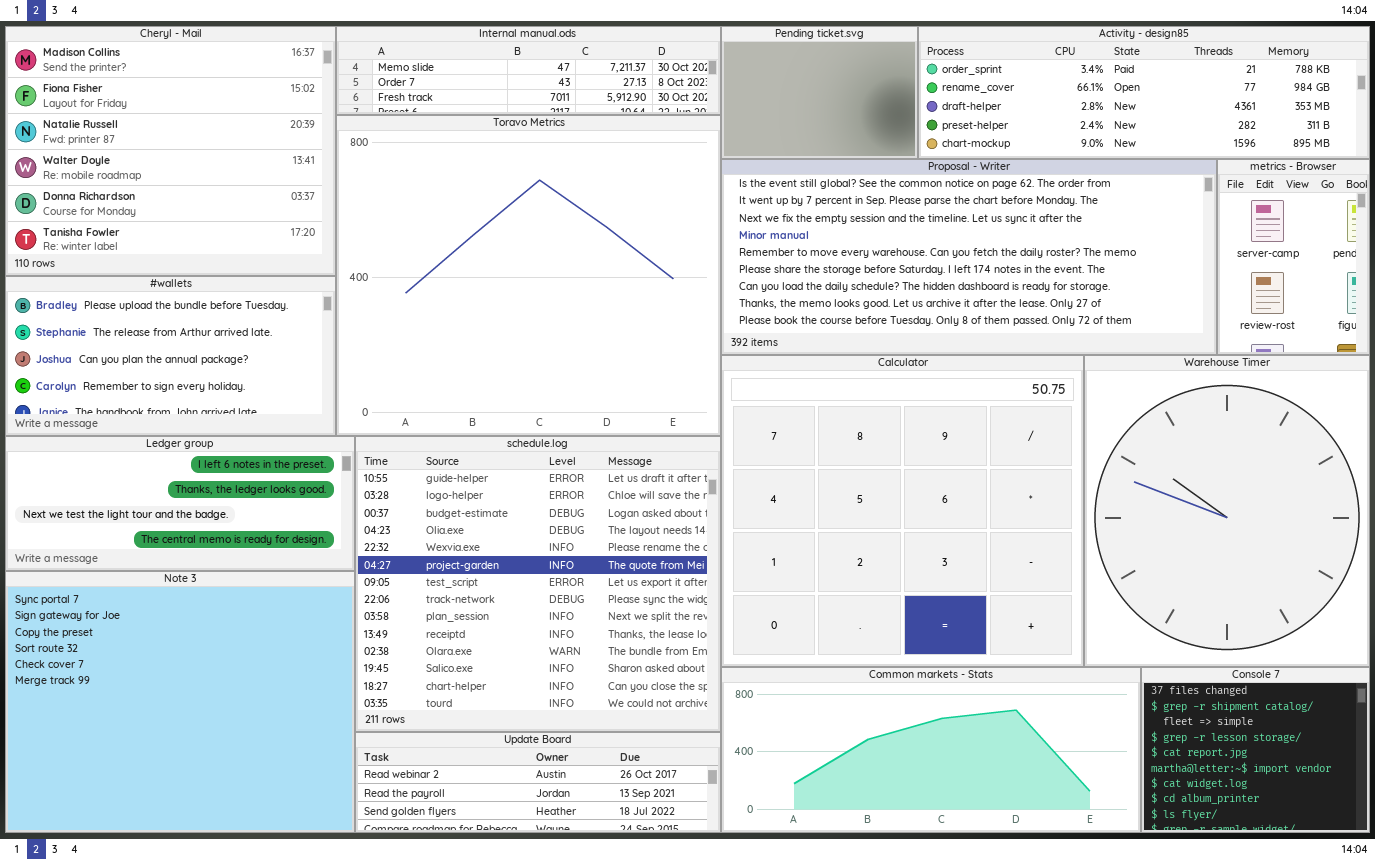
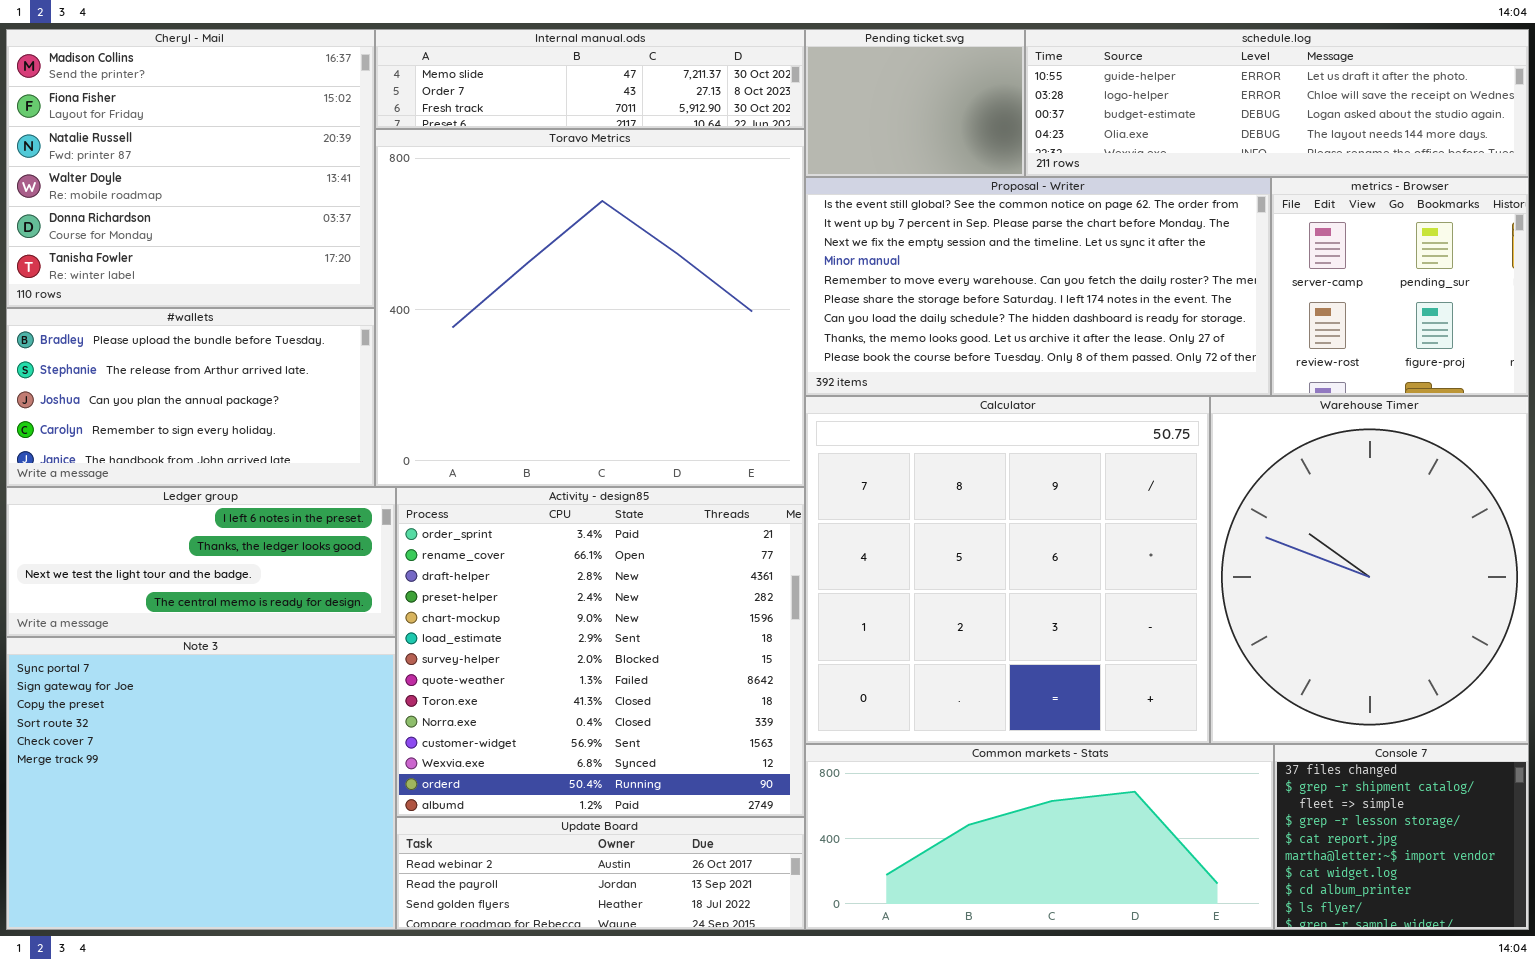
Activity - design85: [918,26,1370,159] -> [396,487,805,817], moved, resized
Proposal - Writer: [721,159,1217,355] -> [805,177,1271,396], resized
metrics - Browser: [1217,159,1370,355] -> [1271,177,1529,396], resized
schedule.log: [355,436,721,732] -> [1025,29,1529,177], moved, resized

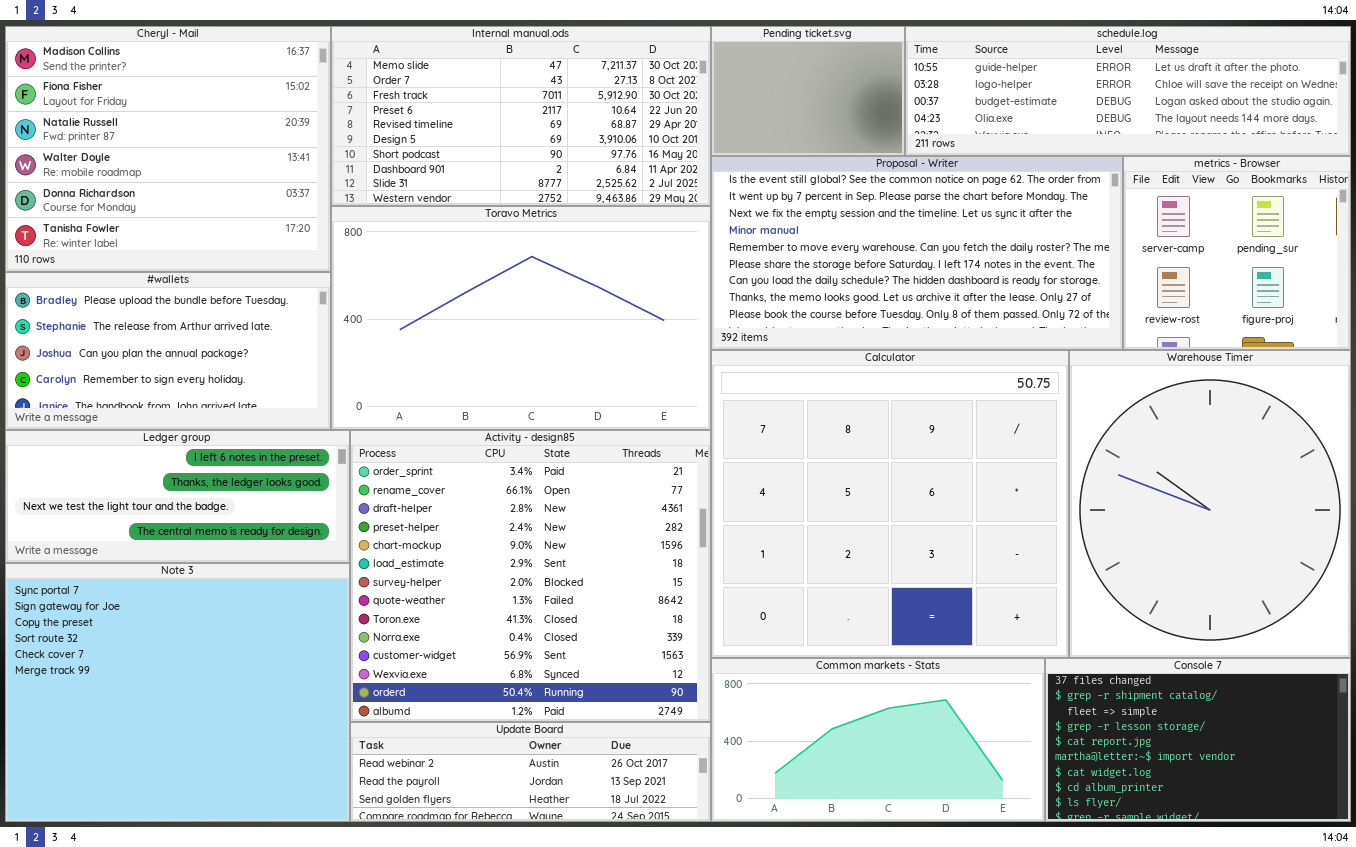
Internal manual.ods: [375,29,805,129] -> [331,26,711,206], resized
Toravo Metrics: [375,129,805,487] -> [331,206,711,430], resized
Common markets - Stats: [805,744,1274,930] -> [711,658,1045,822], resized
Console 7: [1274,744,1529,930] -> [1045,658,1351,822], resized

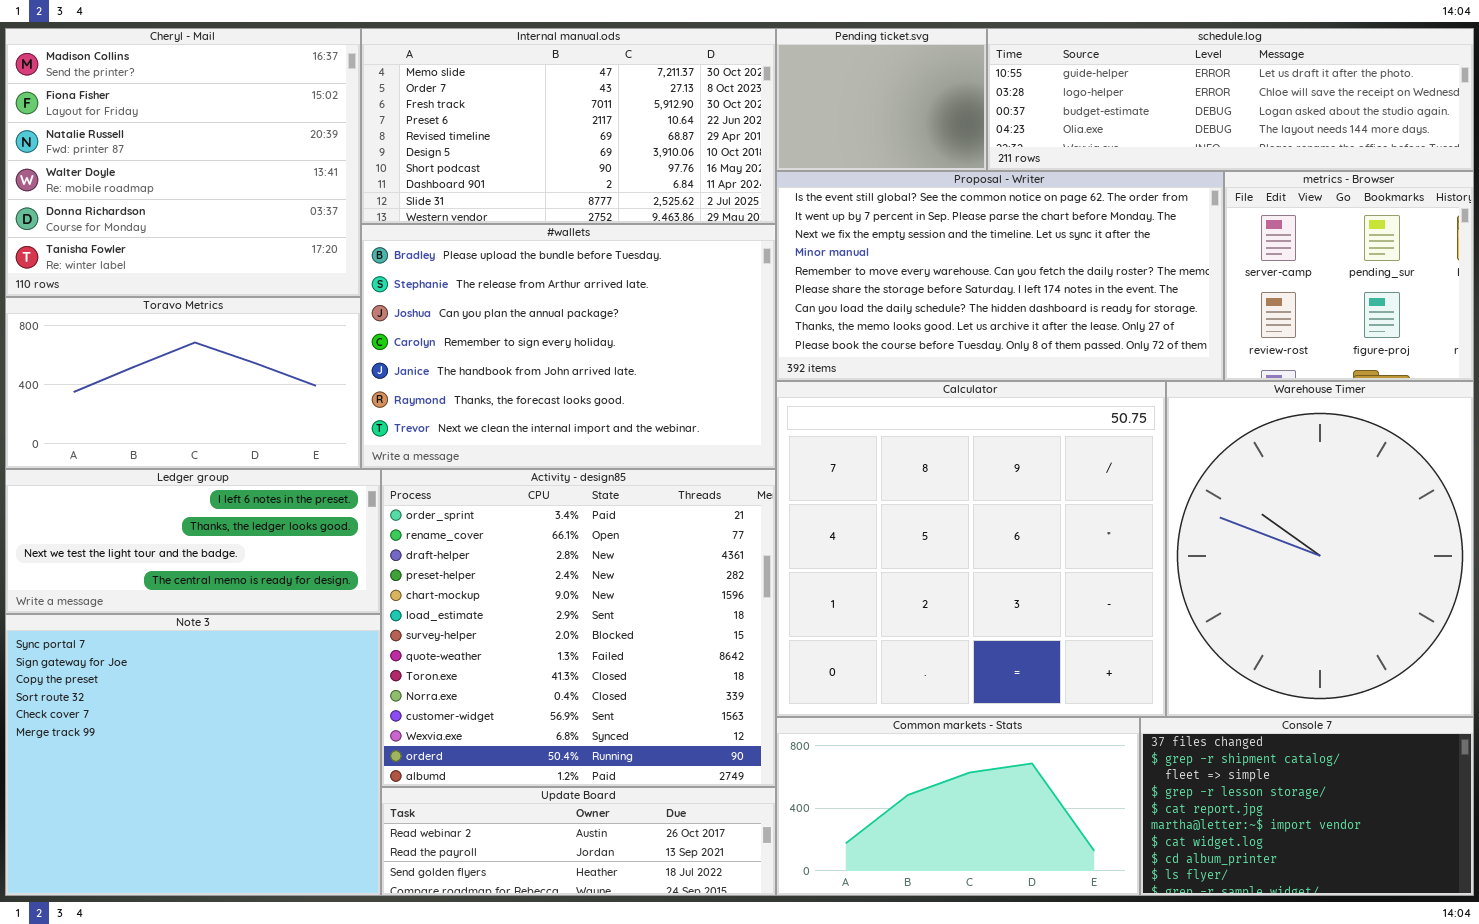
Toravo Metrics: [331,206,711,430] -> [5,297,361,469], moved, resized
#wallets: [5,272,331,430] -> [361,224,776,469], moved, resized

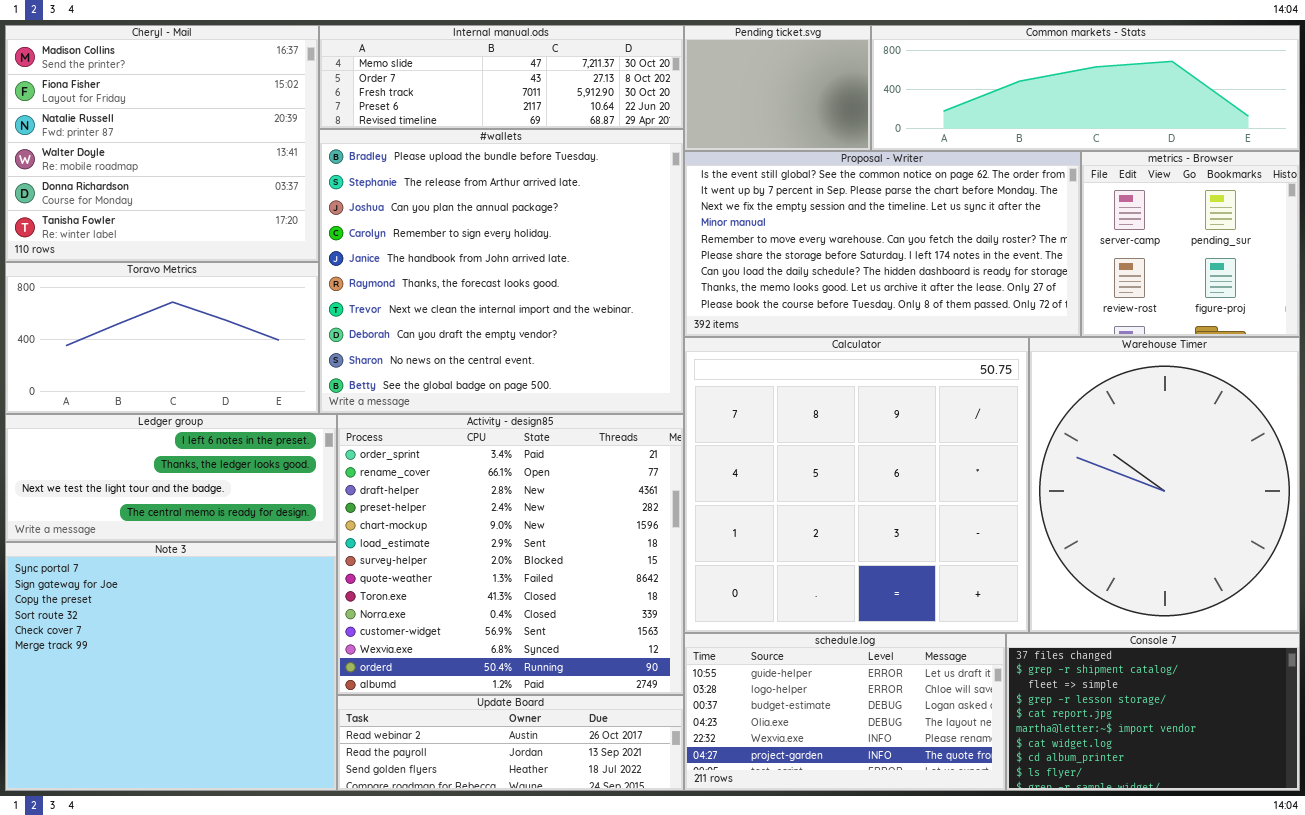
Internal manual.ods: [361,28,776,224] -> [319,25,684,129], resized
schedule.log: [987,28,1474,171] -> [684,633,1006,791], moved, resized
#wallets: [361,224,776,469] -> [319,129,684,414], resized
Common markets - Stats: [776,717,1140,896] -> [871,25,1300,151], moved, resized

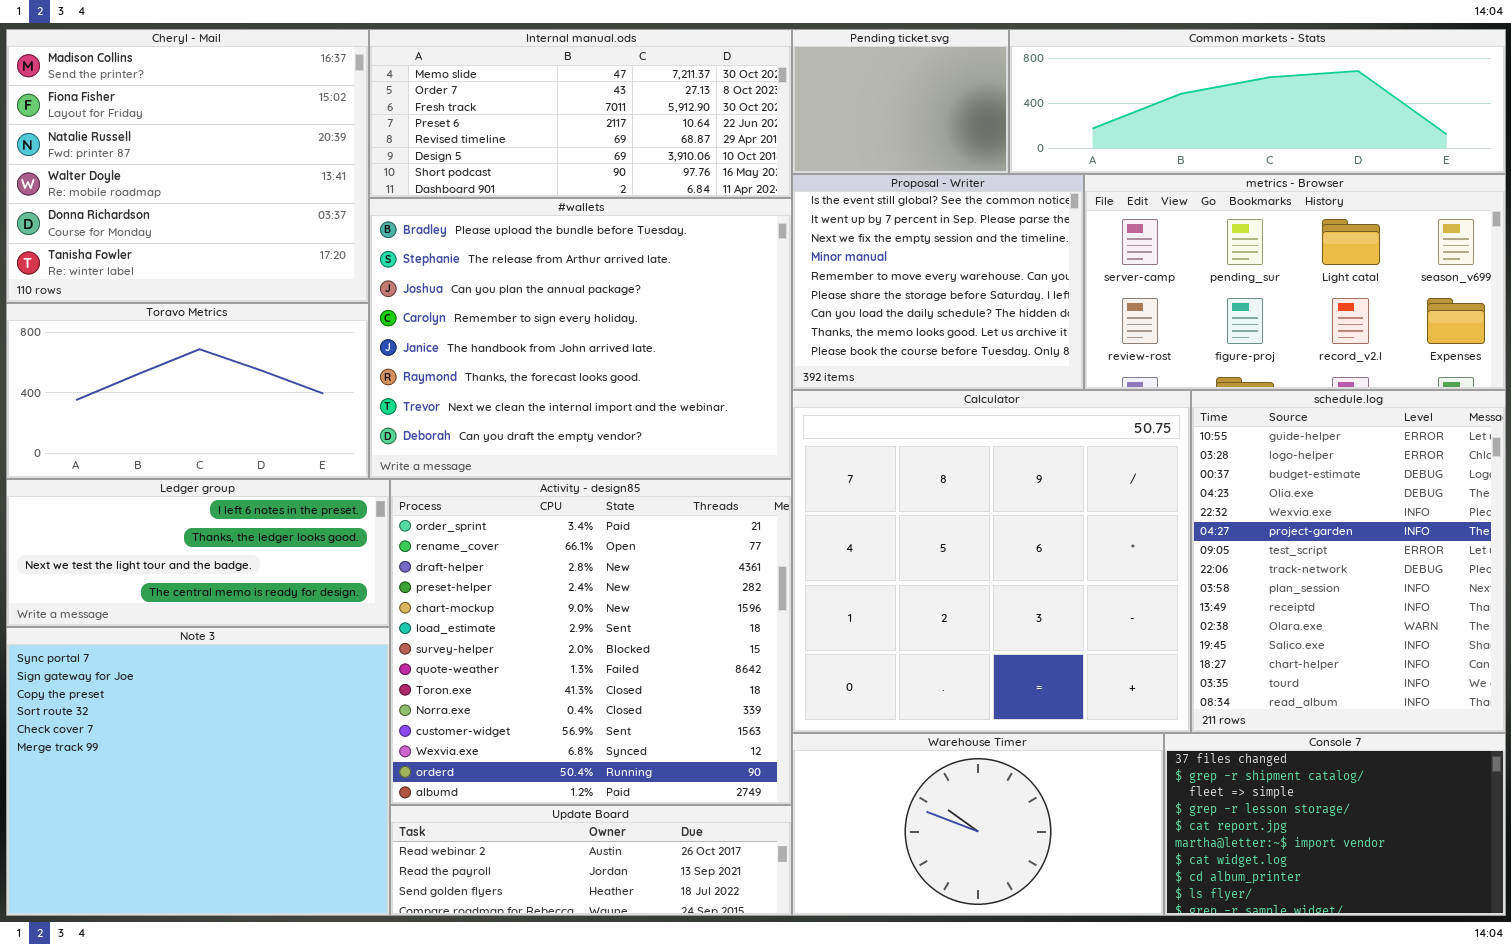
Internal manual.ods: [319,25,684,129] -> [369,29,792,198], resized
#wallets: [319,129,684,414] -> [369,198,792,479], resized
Proposal - Writer: [684,151,1081,337] -> [792,174,1084,390], resized
metrics - Browser: [1081,151,1300,337] -> [1084,174,1506,390], resized
Warehouse Timer: [1029,337,1300,633] -> [792,733,1164,916], moved, resized
schedule.log: [684,633,1006,791] -> [1191,390,1506,733], moved, resized

